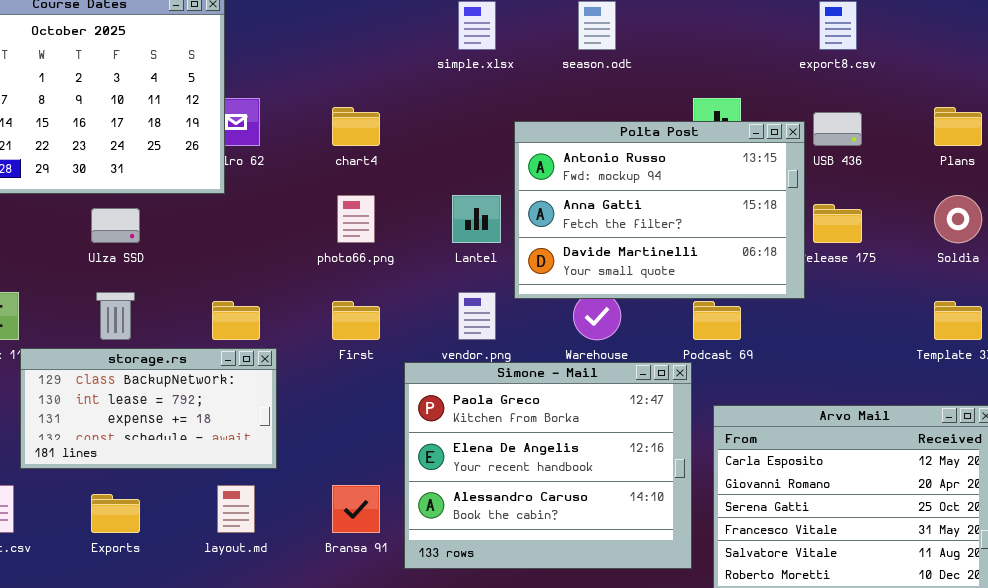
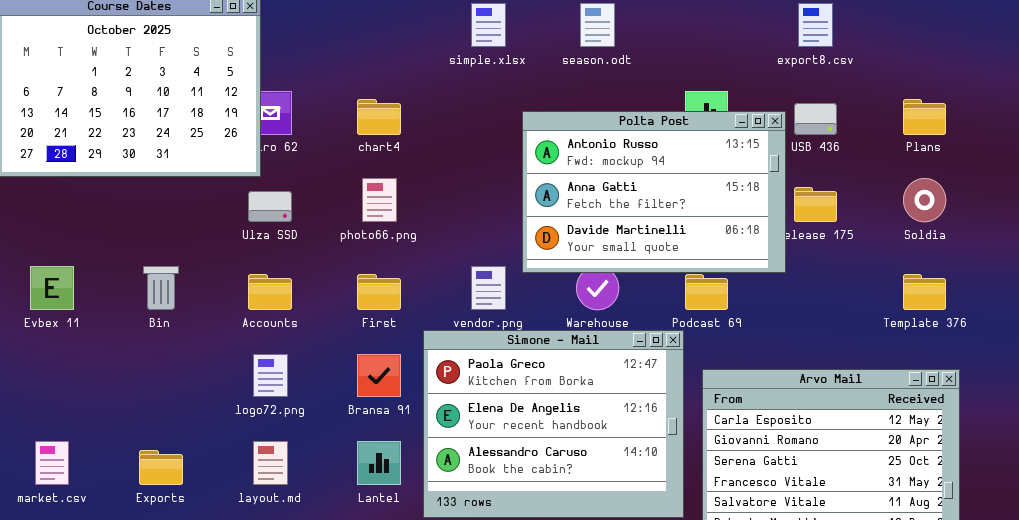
Lantel: [452,195,501,243] -> [357,441,401,485], moved
Ulza SSD: [91,208,140,243] -> [248,191,292,222], moved
storage.rs: [20,348,277,469] -> none, closed
Bransa 91: [332,485,380,533] -> [357,354,401,397], moved

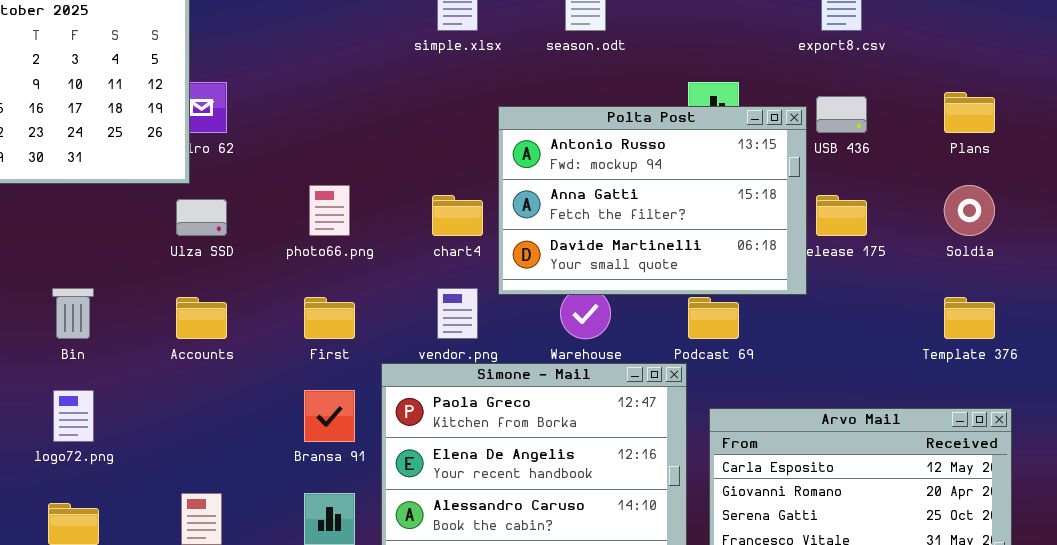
chart4: [357,99,401,135] -> [432,195,483,236], moved
logo72.png: [253,354,288,397] -> [53,390,94,442], moved

